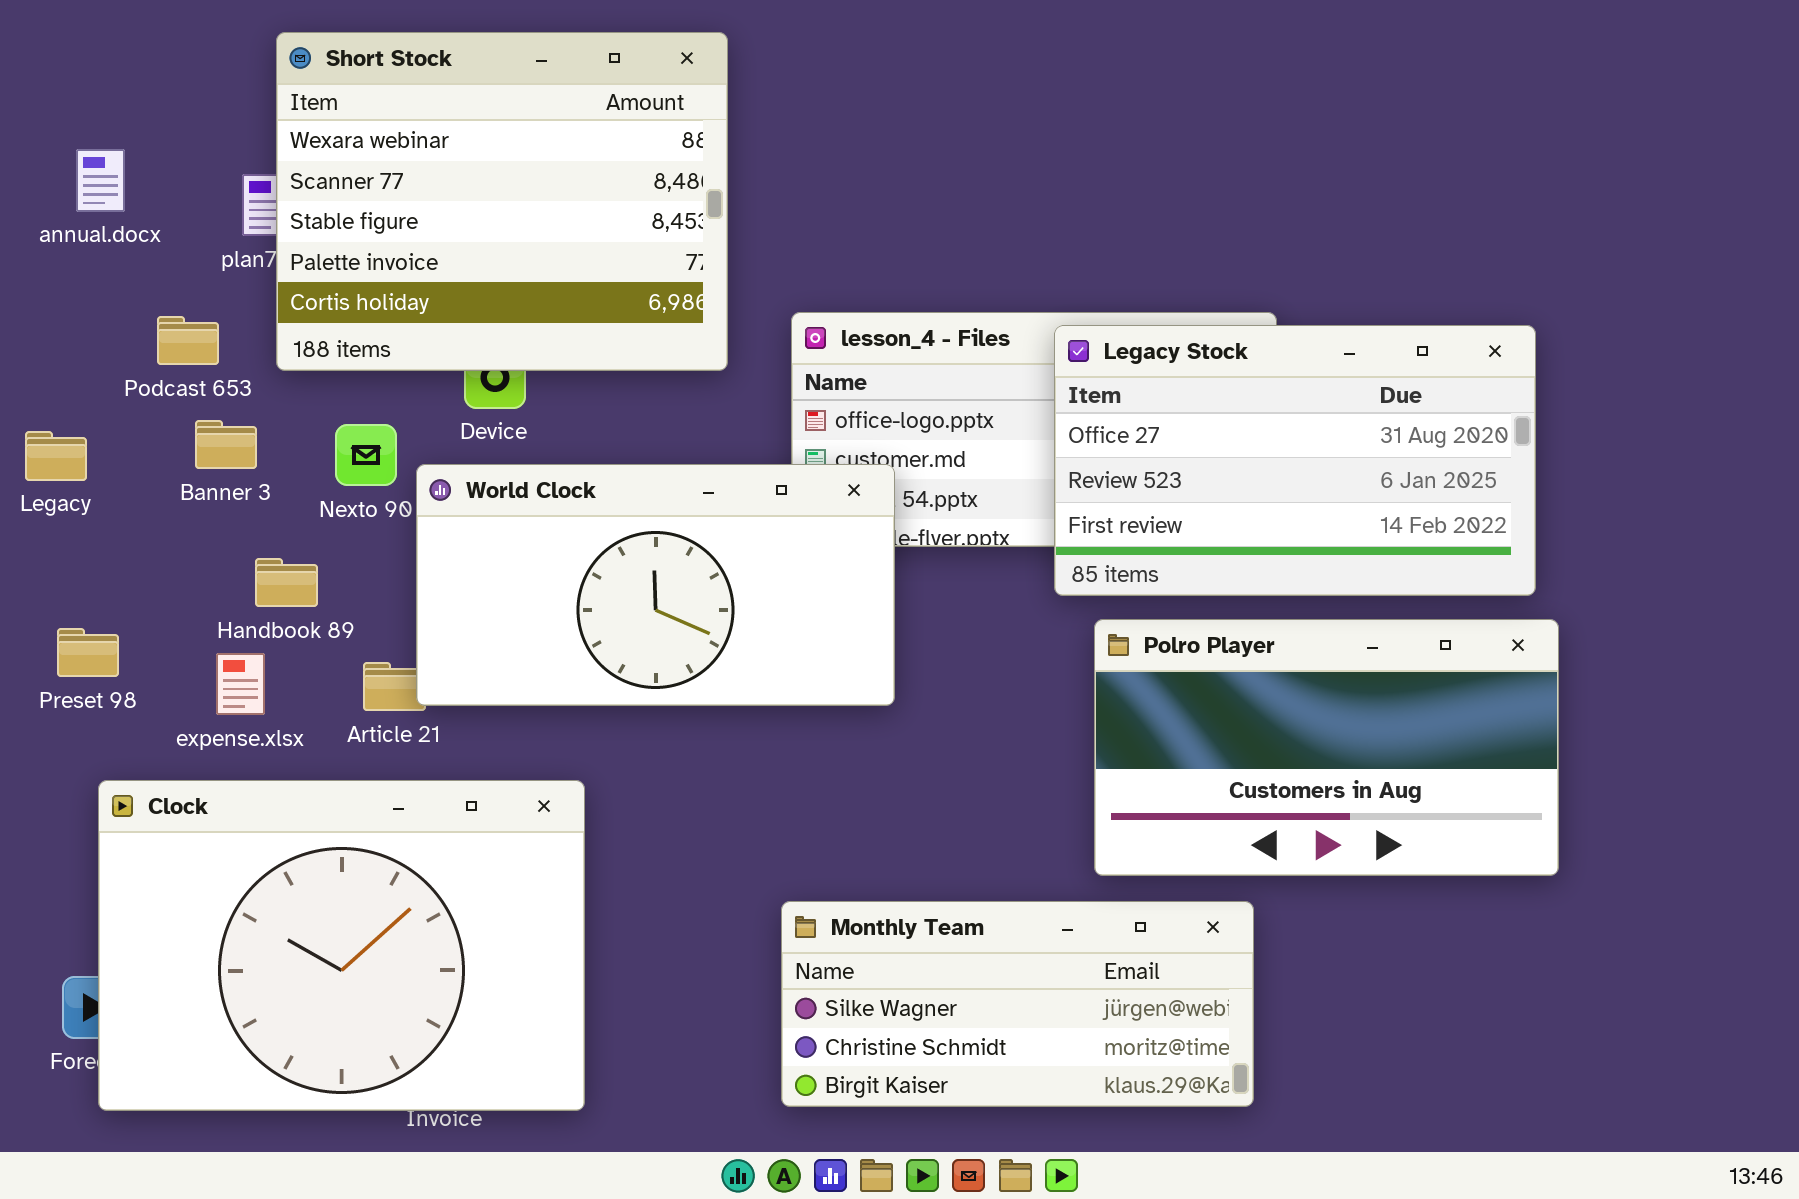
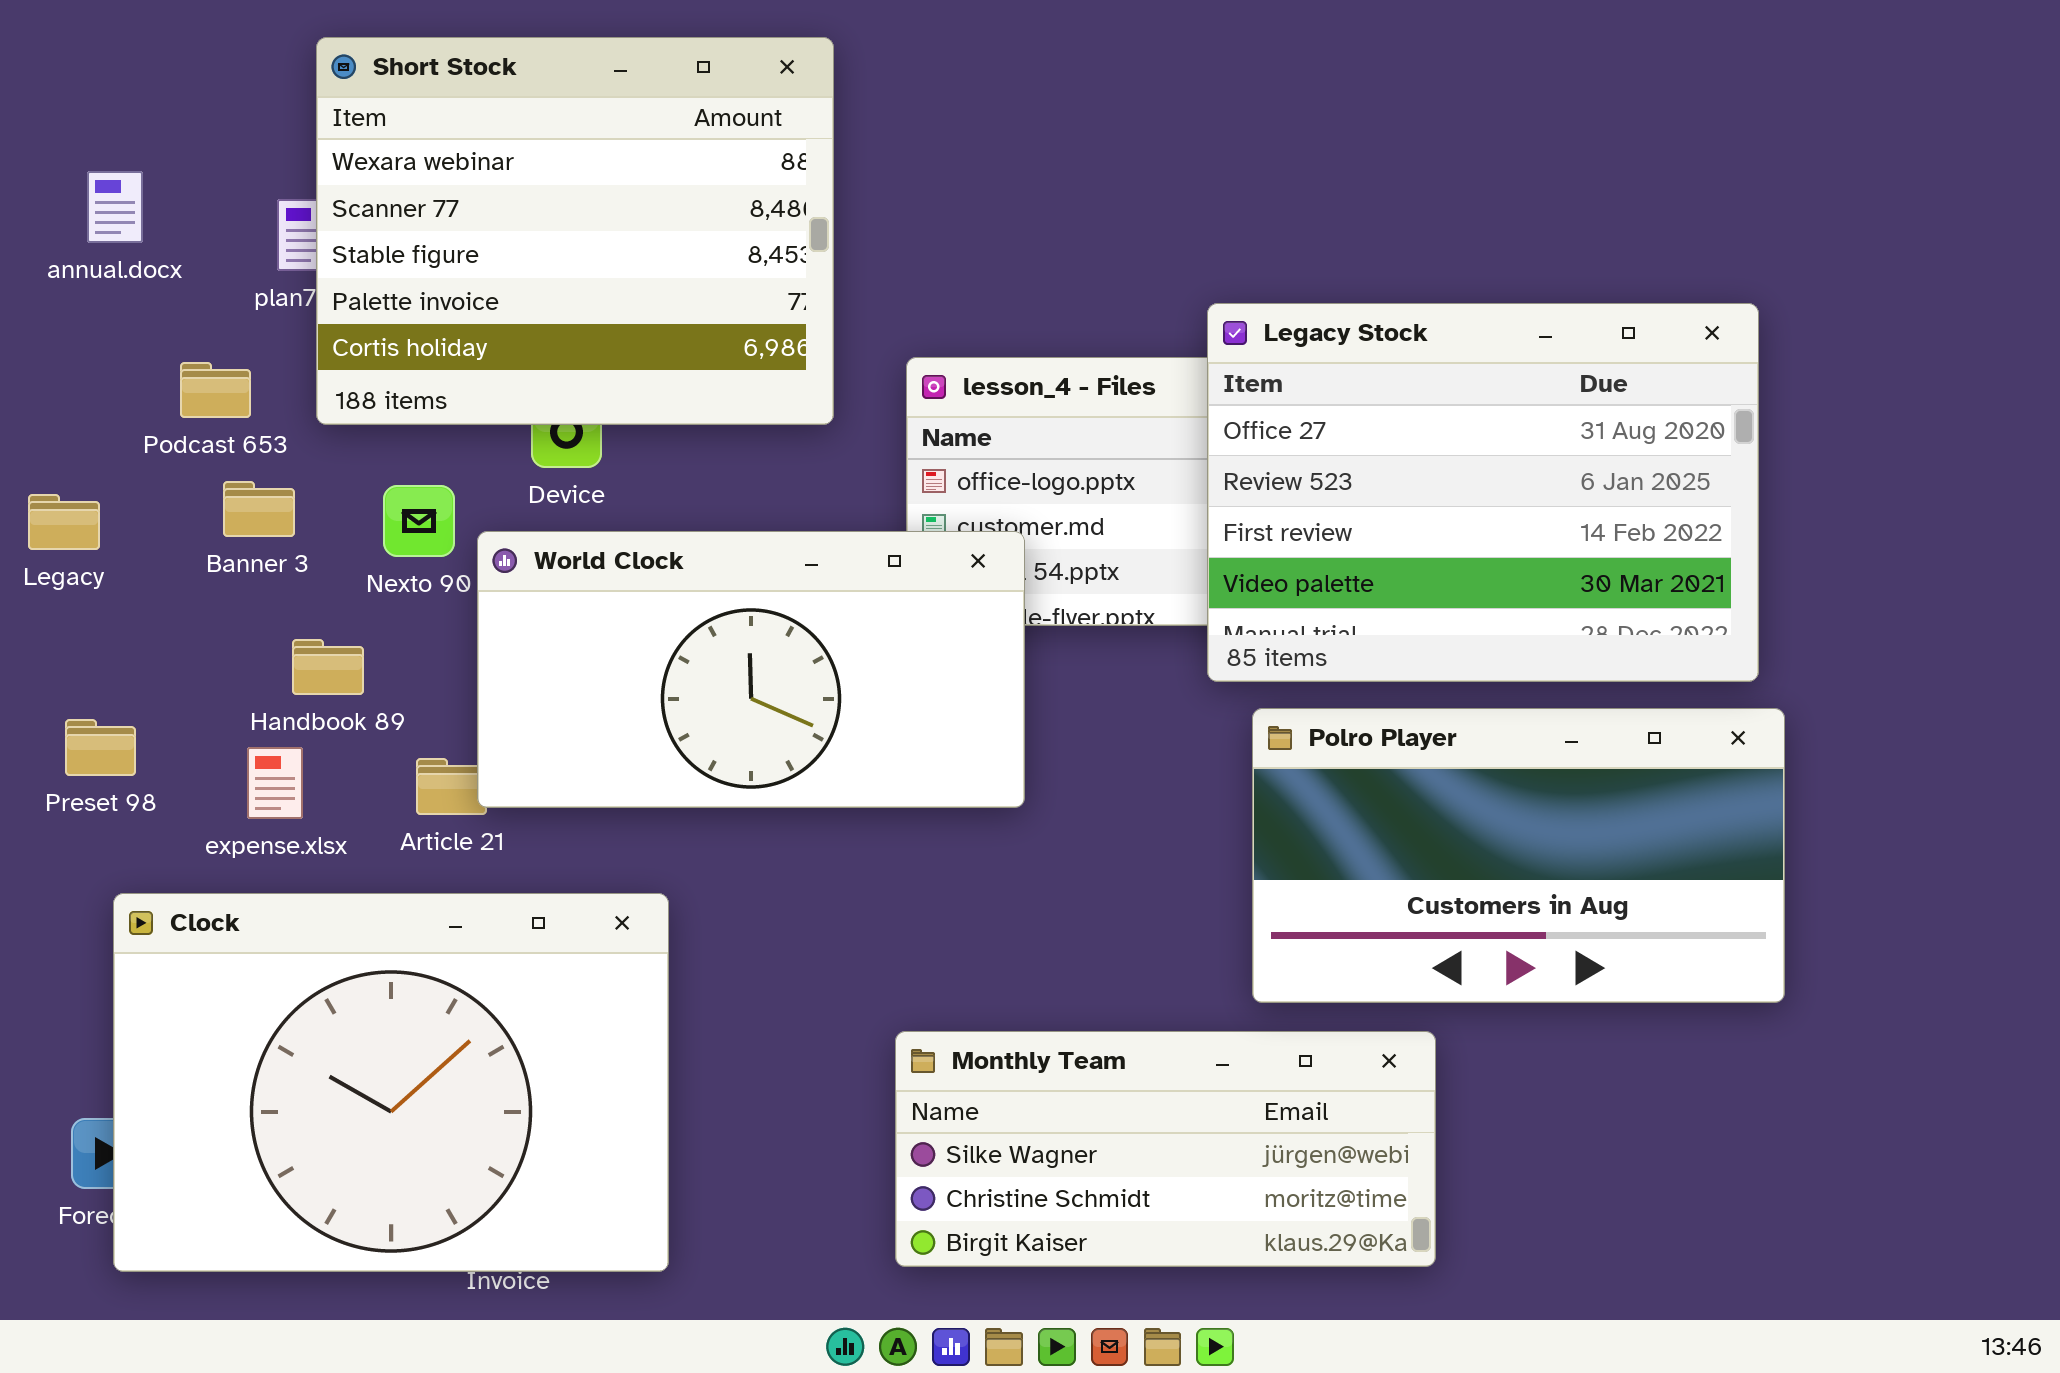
Legacy Stock: [1054,325,1536,596] -> [1207,303,1759,682], resized

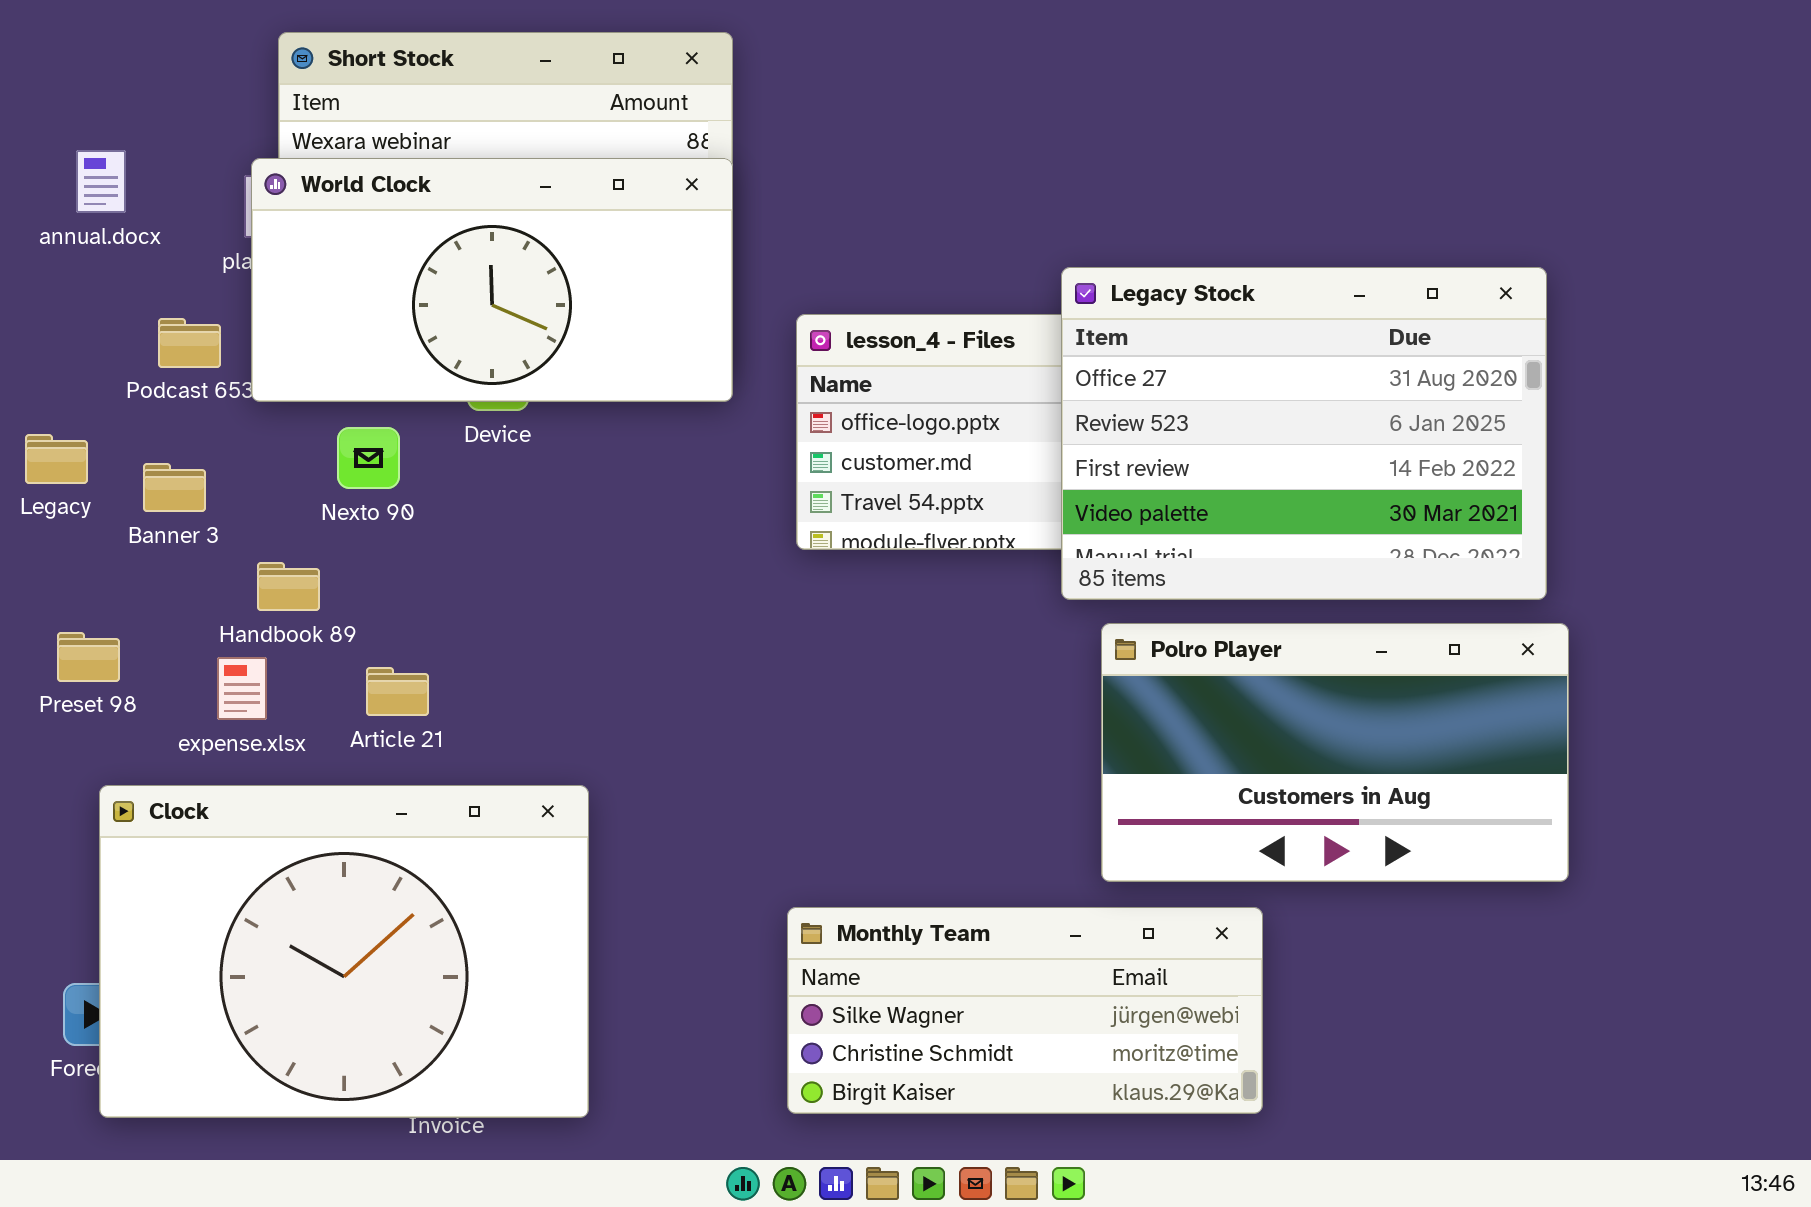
Banner 3: [223,481,295,537] -> [143,463,206,512], moved
World Clock: [477,531,1025,808] -> [251,158,733,402], moved

